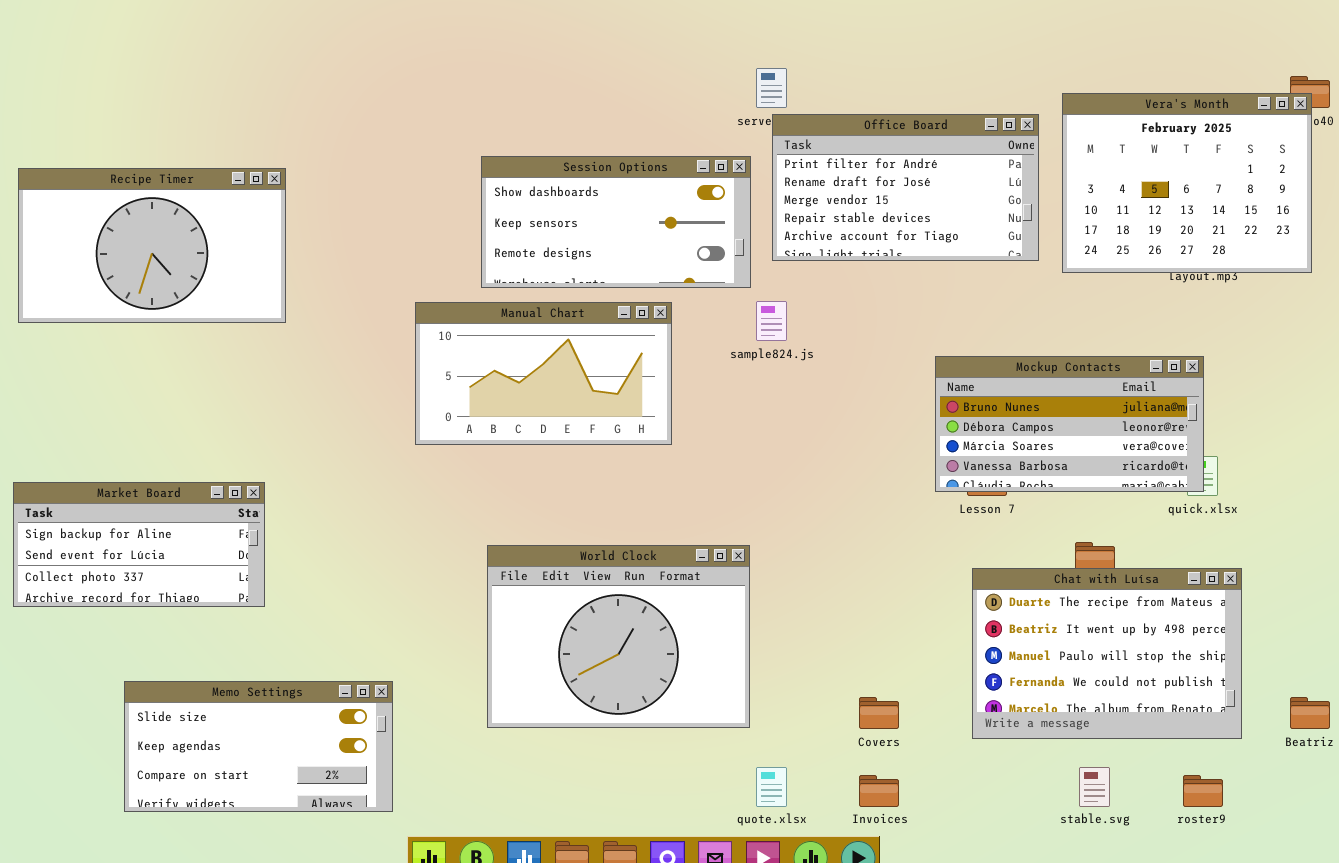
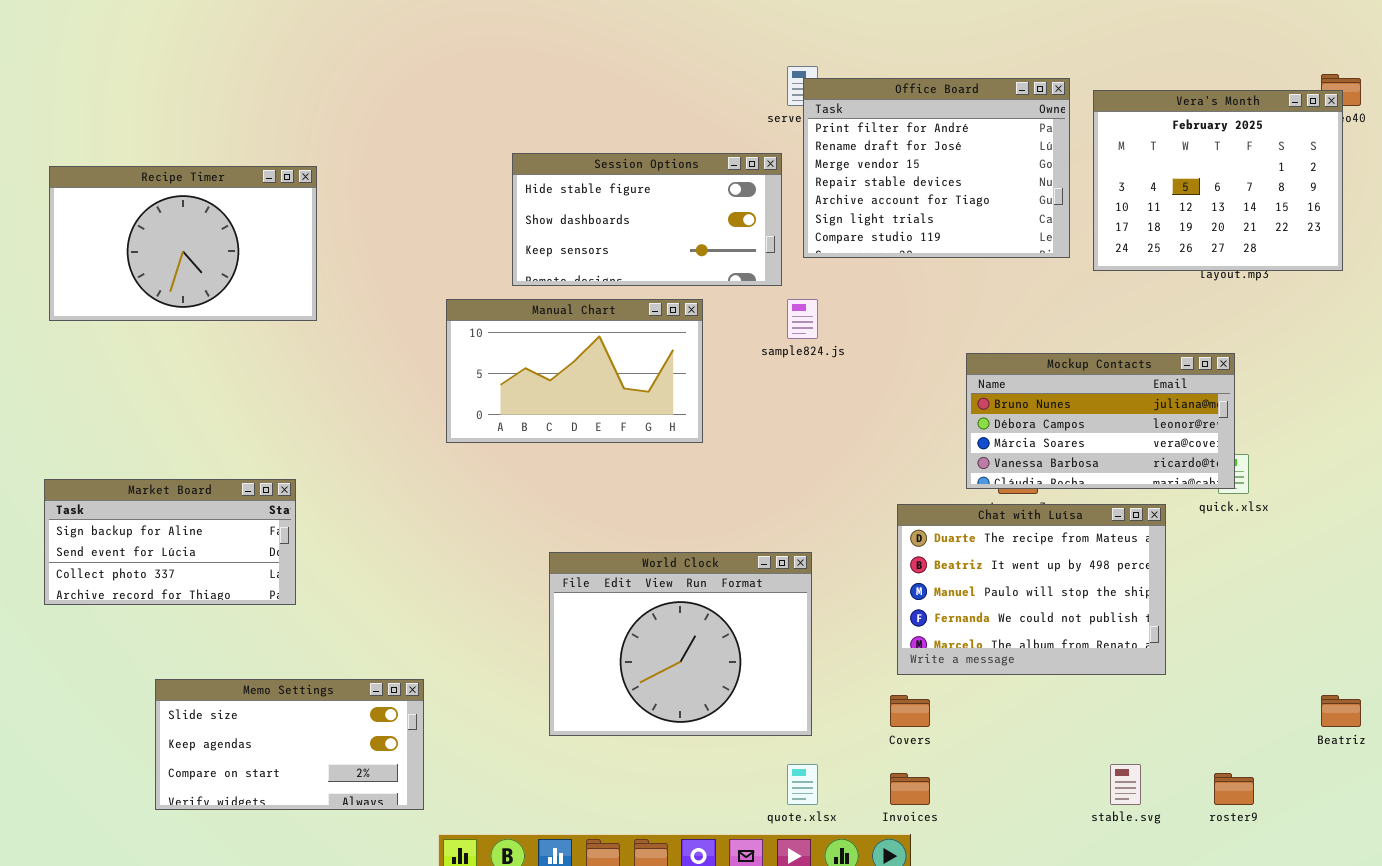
Office Board: [772,114,1039,261] -> [803,78,1070,258], resized
Session Options: [481,156,751,288] -> [512,153,782,286], scrolled up 1 row
World Clock: [487,545,750,728] -> [549,552,812,736], moved
Chat with Luísa: [972,568,1242,739] -> [897,504,1166,675], moved

